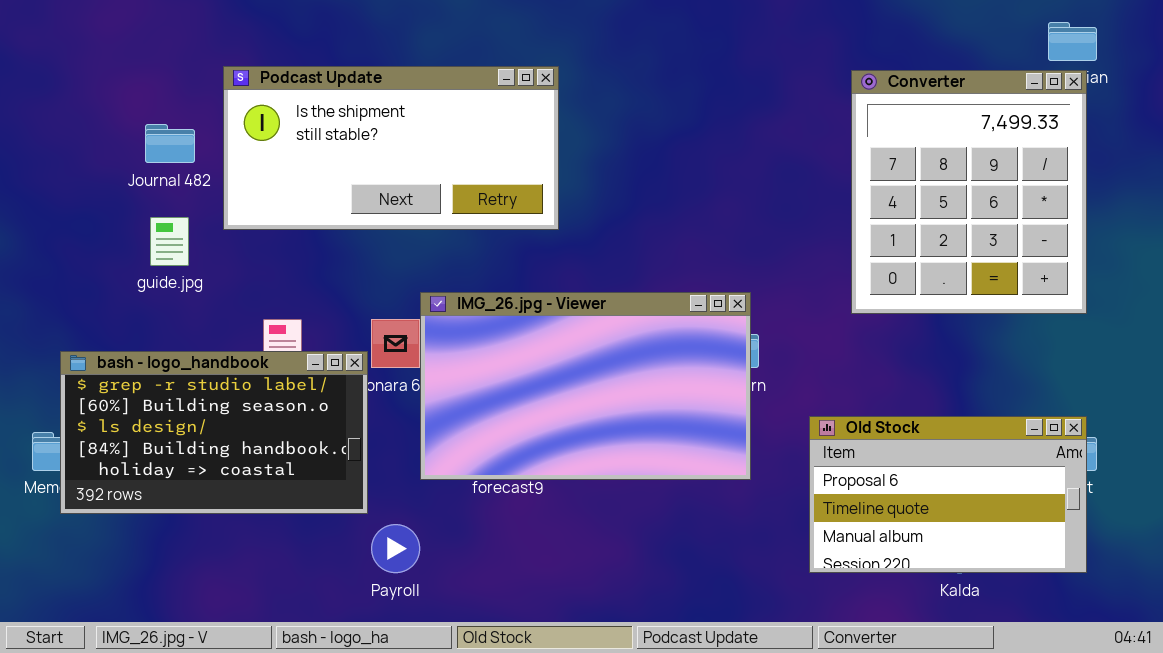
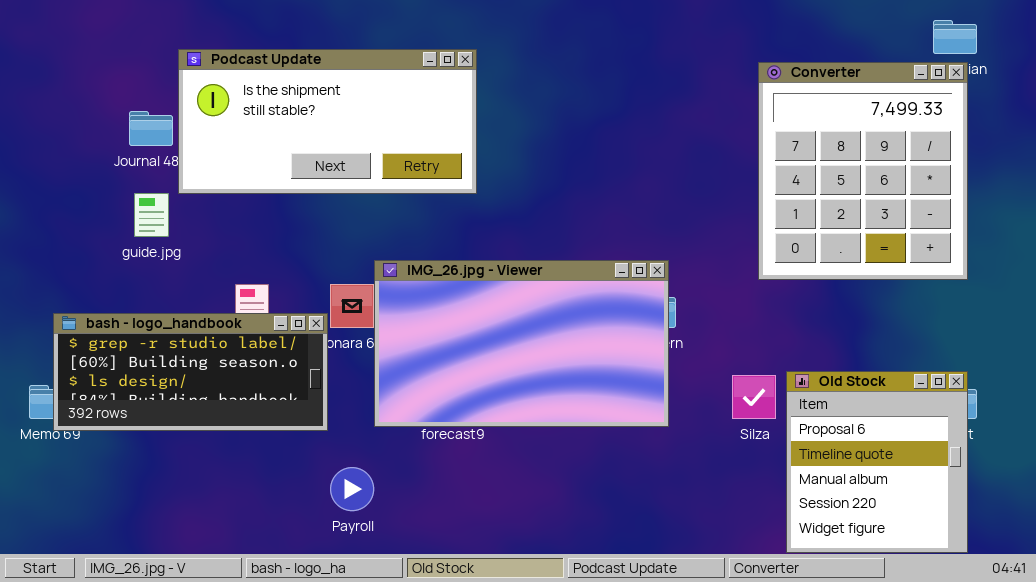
Podcast Update: [223,66,559,230] -> [178,49,477,194], moved
bash - logo_handbook: [60,351,368,514] -> [53,313,328,431], resized
Old Stock: [809,416,1087,573] -> [786,371,968,553], resized

